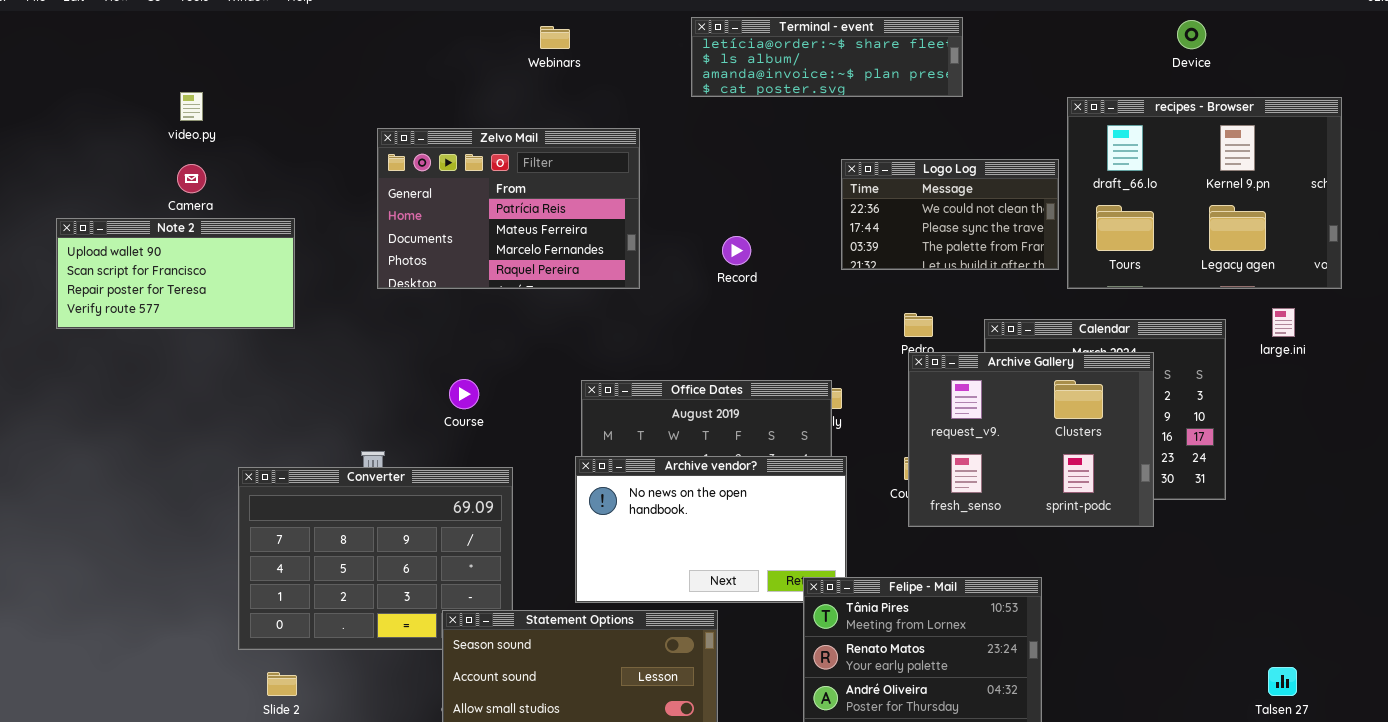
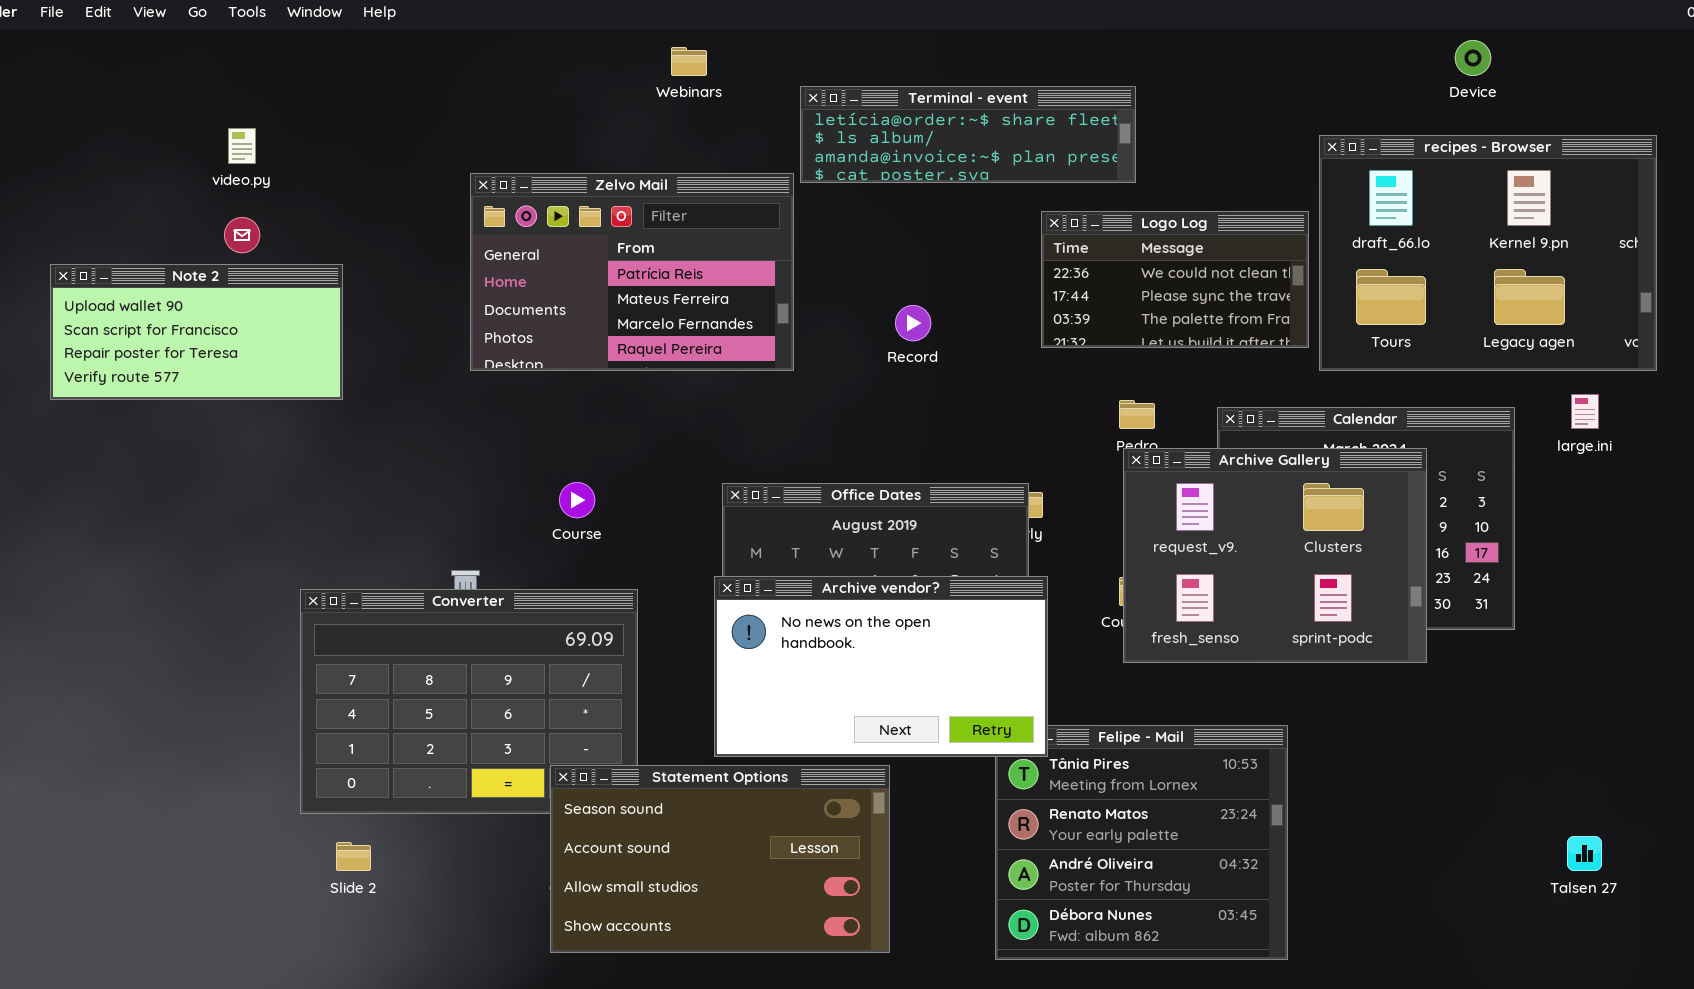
Terminal - event: [691,17,963,97] -> [800,86,1136,183], moved
Note 2: [56,218,295,329] -> [50,264,343,400], moved
Archive vendor?: [575,456,847,603] -> [714,576,1048,757], raised

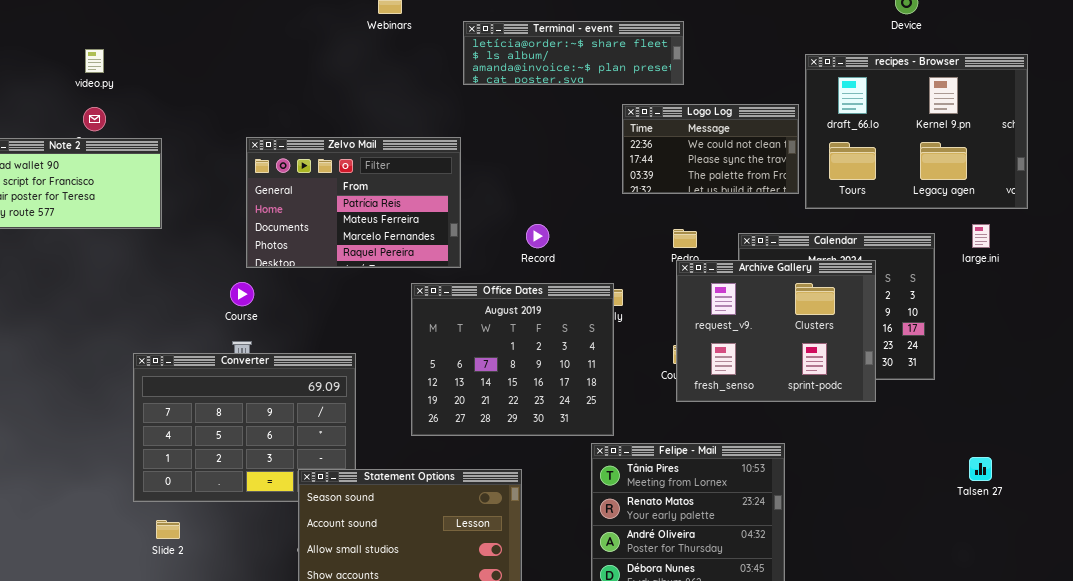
Zelvo Mail: [470,173,794,371] -> [246,137,461,268], moved
Record: [895,305,931,341] -> [526,224,549,248], moved
Course: [559,482,595,518] -> [230,282,254,306], moved
Archive vendor?: [714,576,1048,757] -> none, closed
Talsen 27: [1567,836,1602,871] -> [969,457,992,481], moved

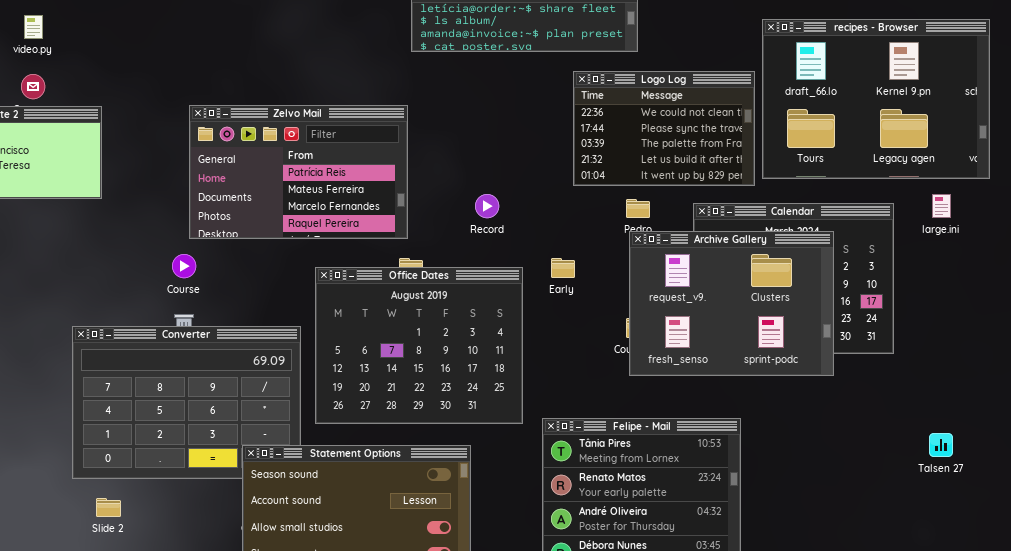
Logo Log: [622,104,799,194] -> [573,71,755,186], resized
Office Dates: [411,283,614,436] -> [315,267,523,424], moved

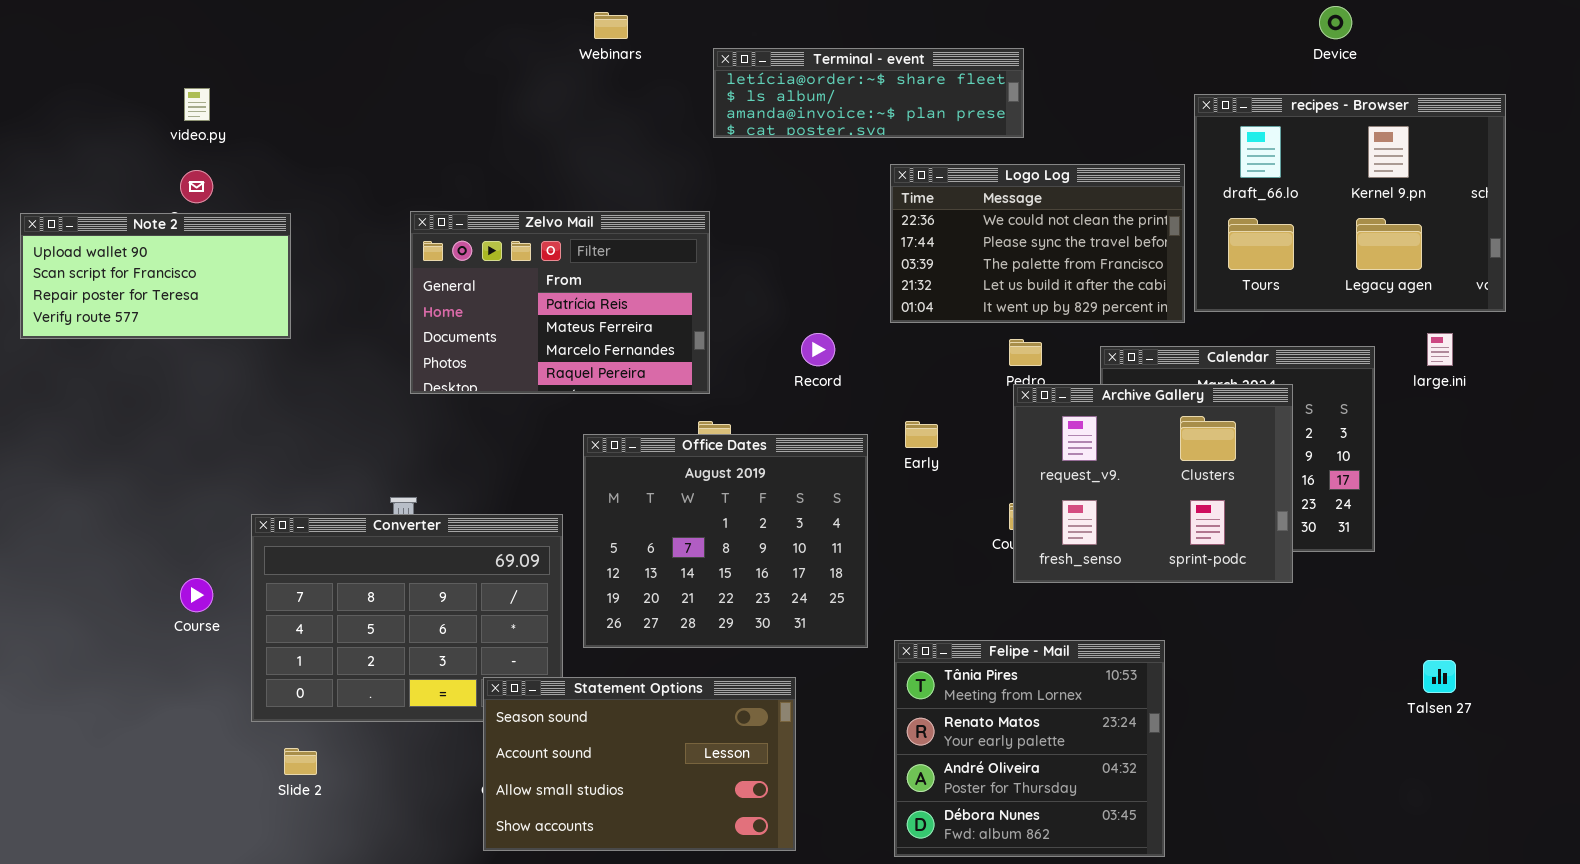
Logo Log: [573,71,755,186] -> [890,164,1185,323], resized
Course: [172,254,196,278] -> [180,578,213,612], moved

